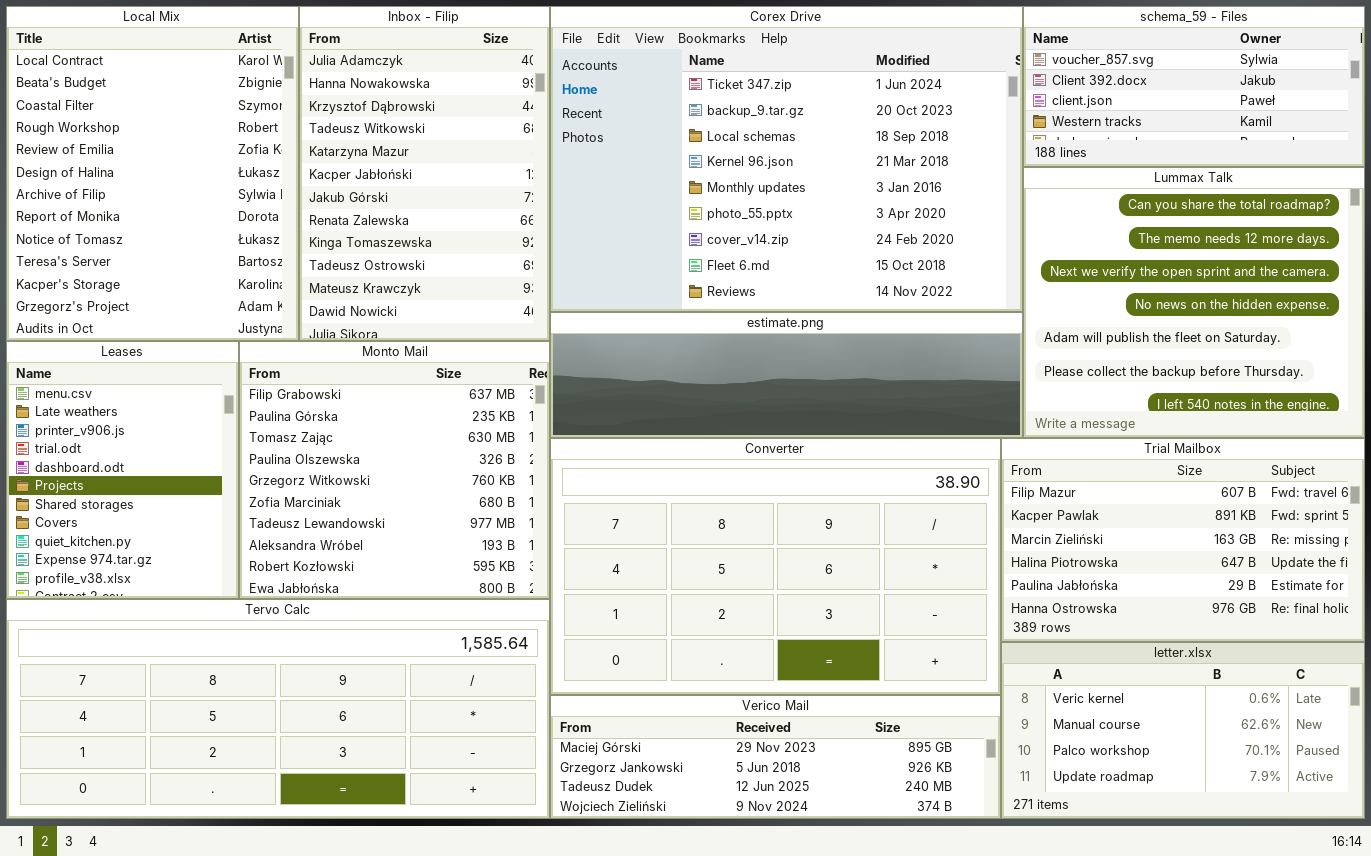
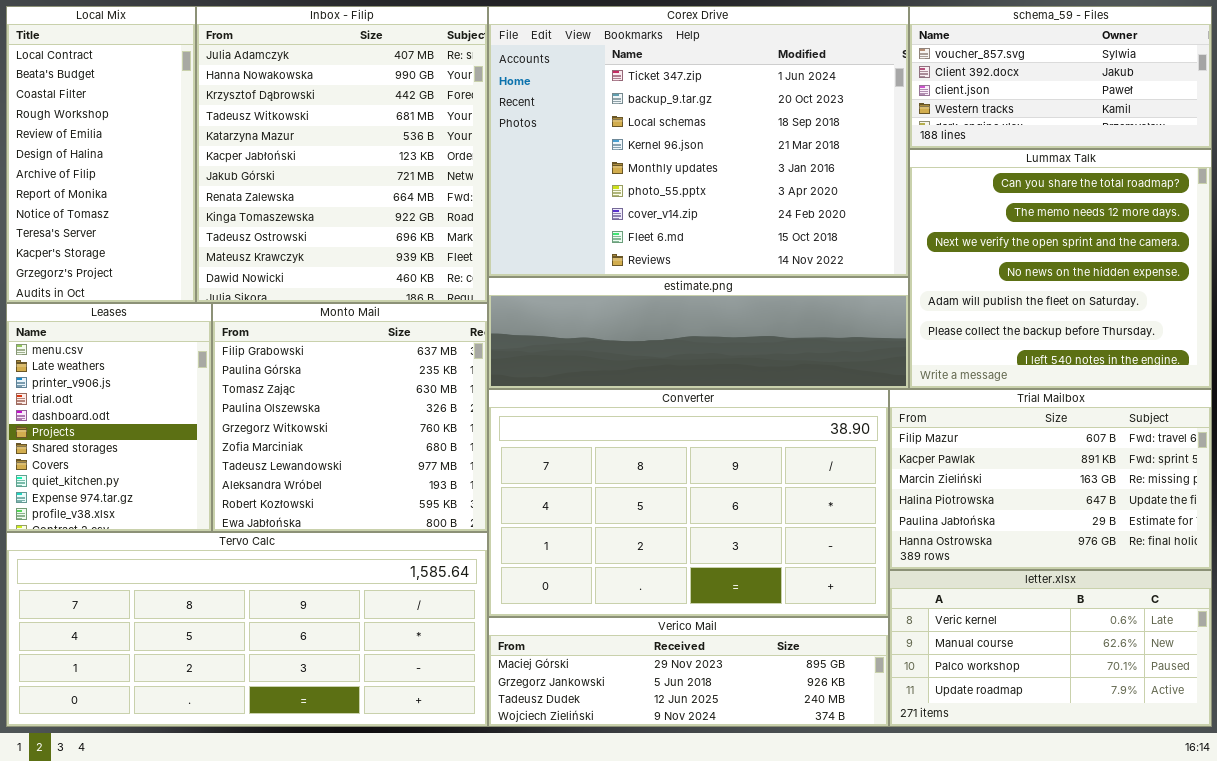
Local Mix: [6,6,299,341] -> [6,6,196,303], resized
Inbox - Filip: [299,6,550,341] -> [196,6,488,303], resized

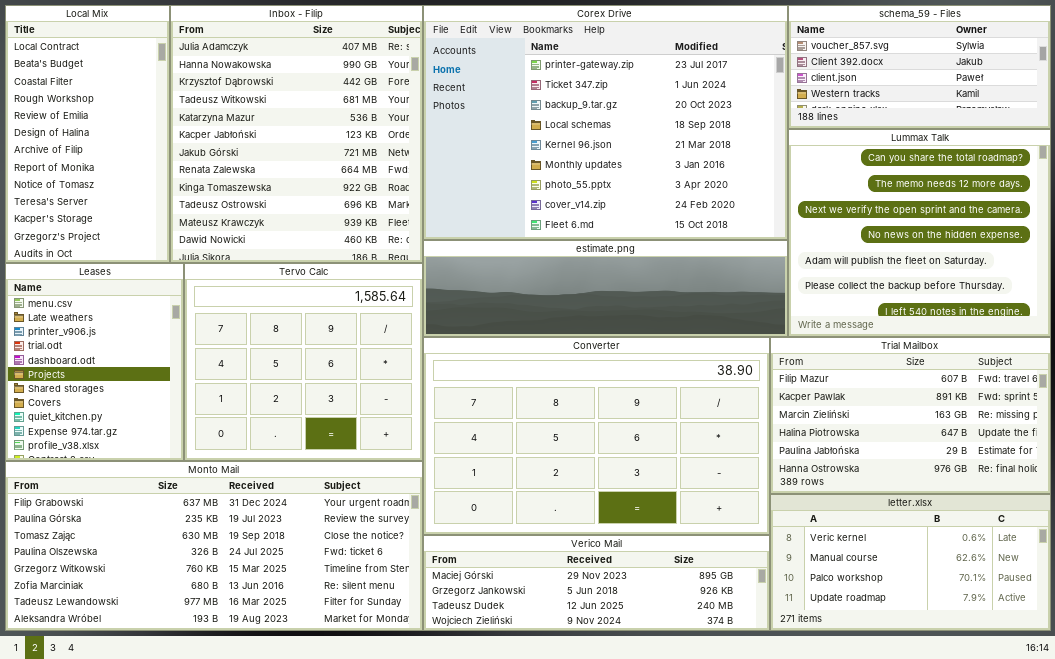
Corex Drive: [488,6,909,277] -> [423,5,788,240], scrolled up 1 row
Monto Mail: [212,303,488,532] -> [5,461,423,631], moved, resized
Tervo Calc: [6,532,488,727] -> [184,263,423,461], moved, resized

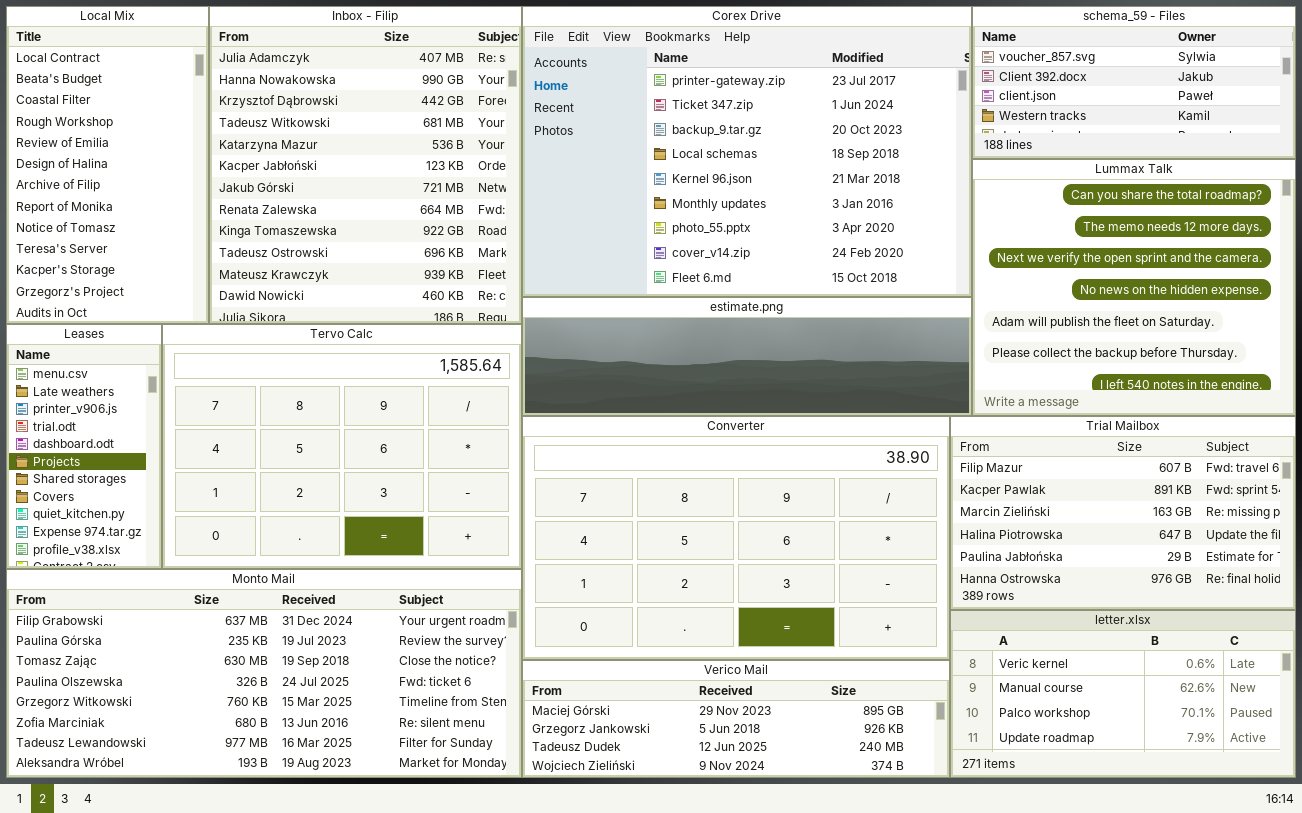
Leases: [5,263,184,461] -> [6,324,162,569], resized
Tervo Calc: [184,263,423,461] -> [162,324,522,569], resized

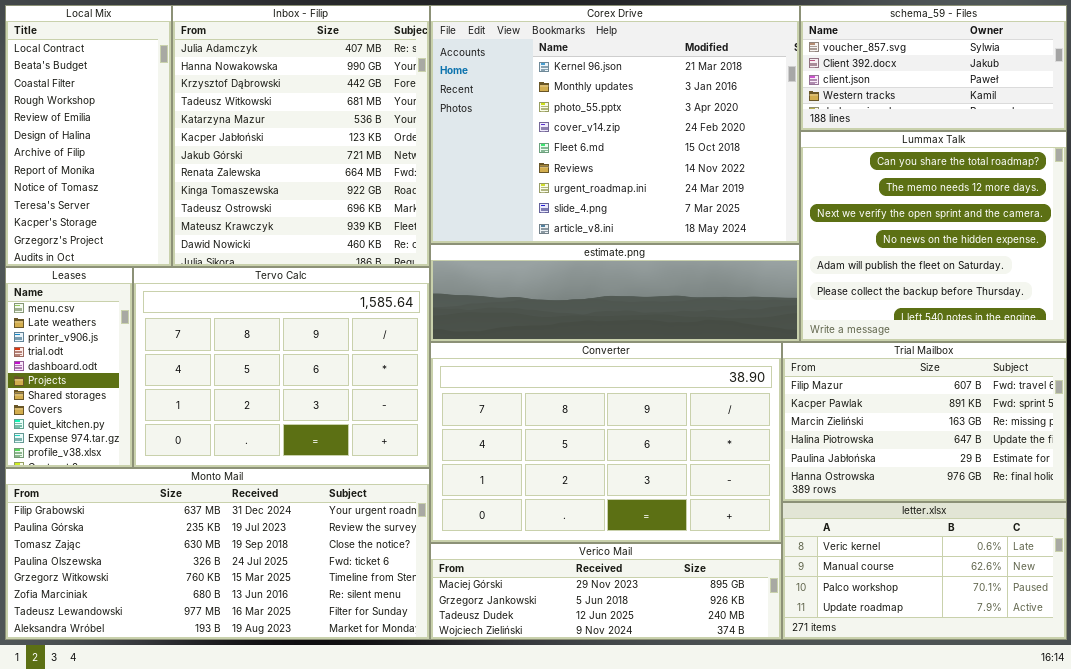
Corex Drive: [522,6,972,297] -> [430,5,800,244], scrolled down 4 rows

